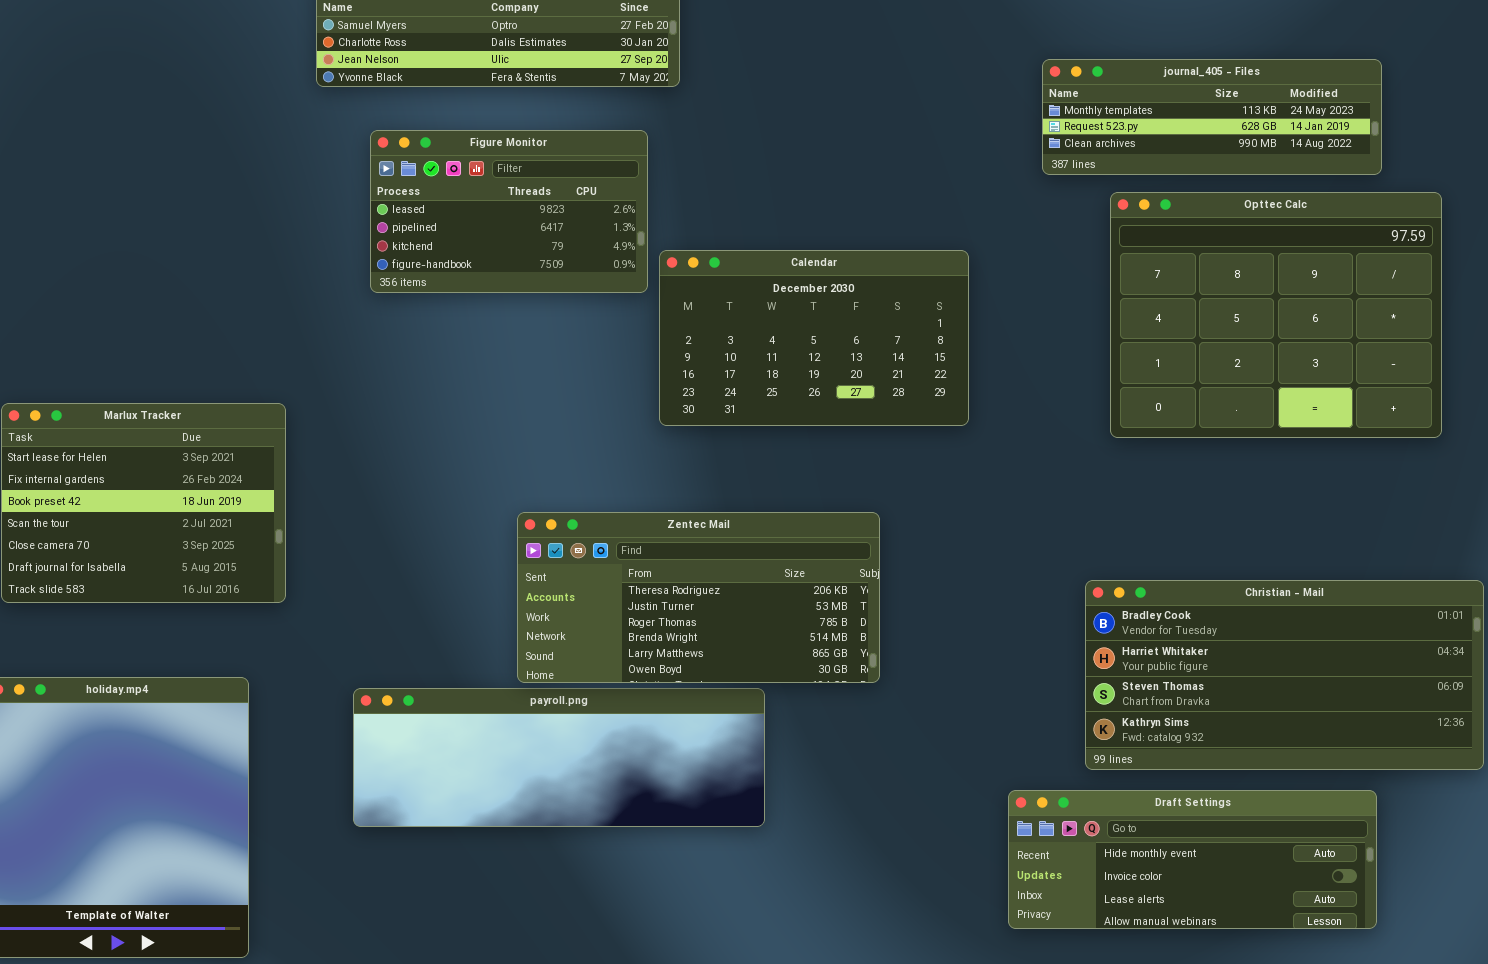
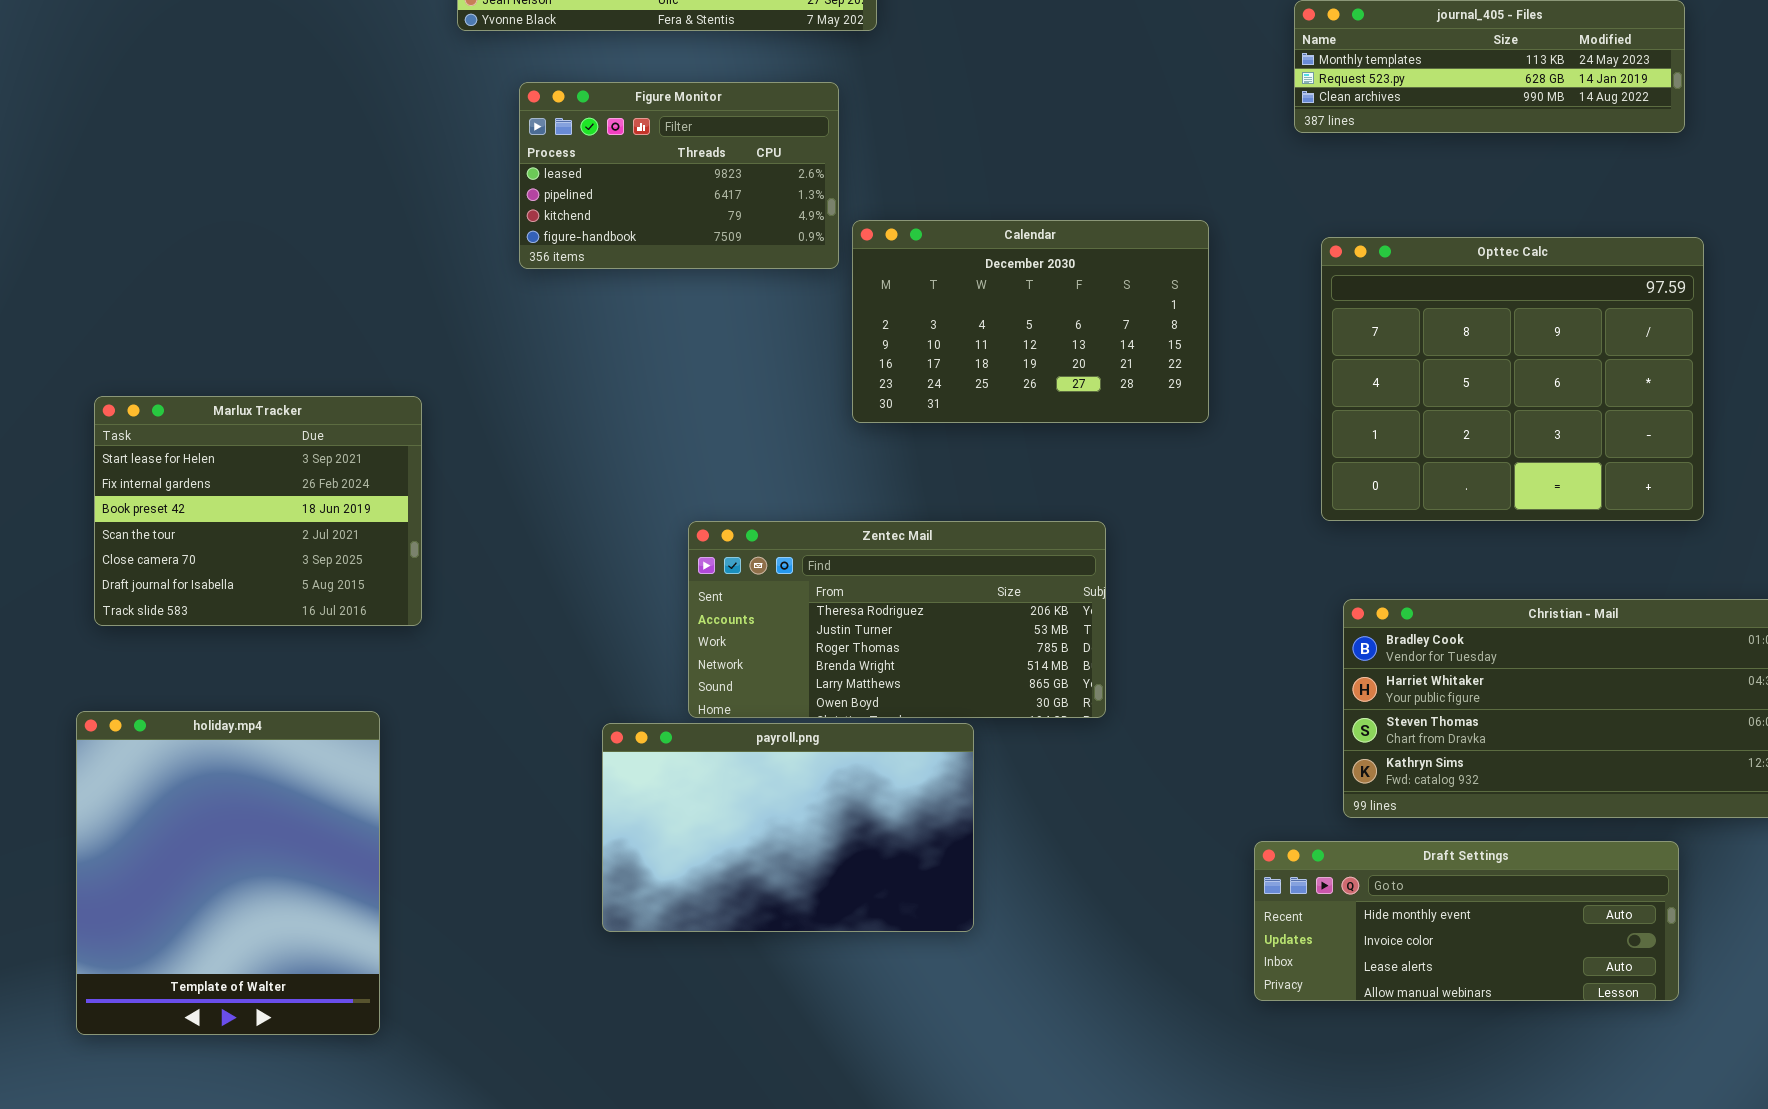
Opttec Calc: [1110,192,1442,438] -> [1321,237,1704,521], moved
payroll.png: [353,688,765,827] -> [602,723,974,932], resized

